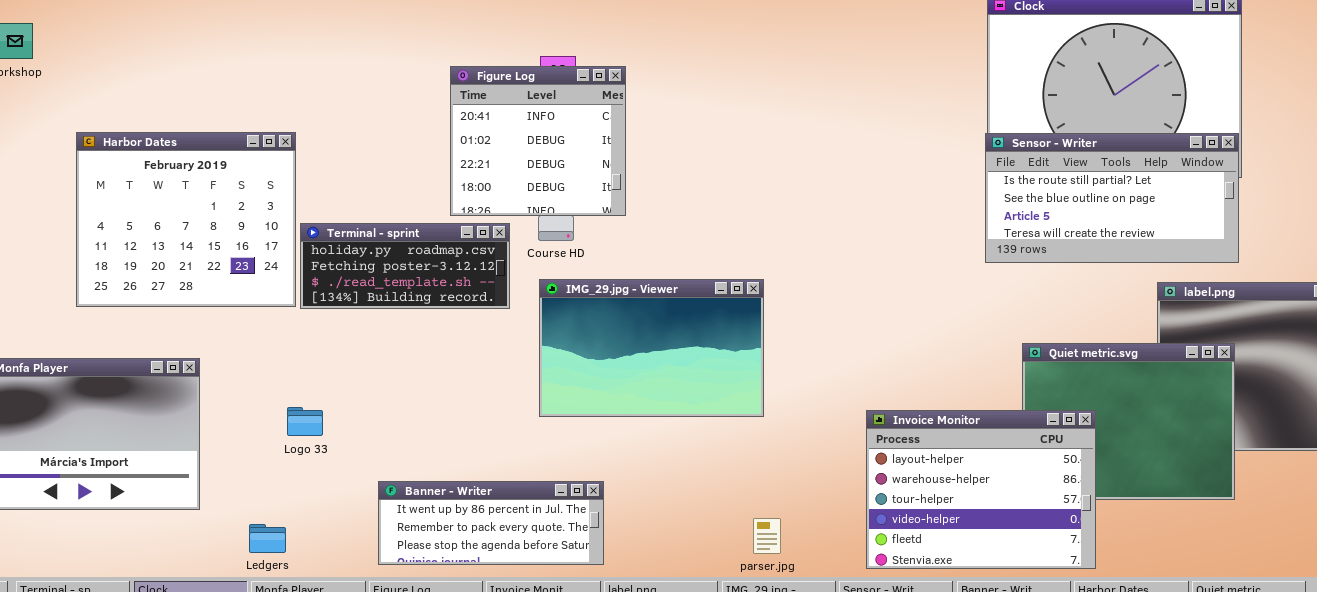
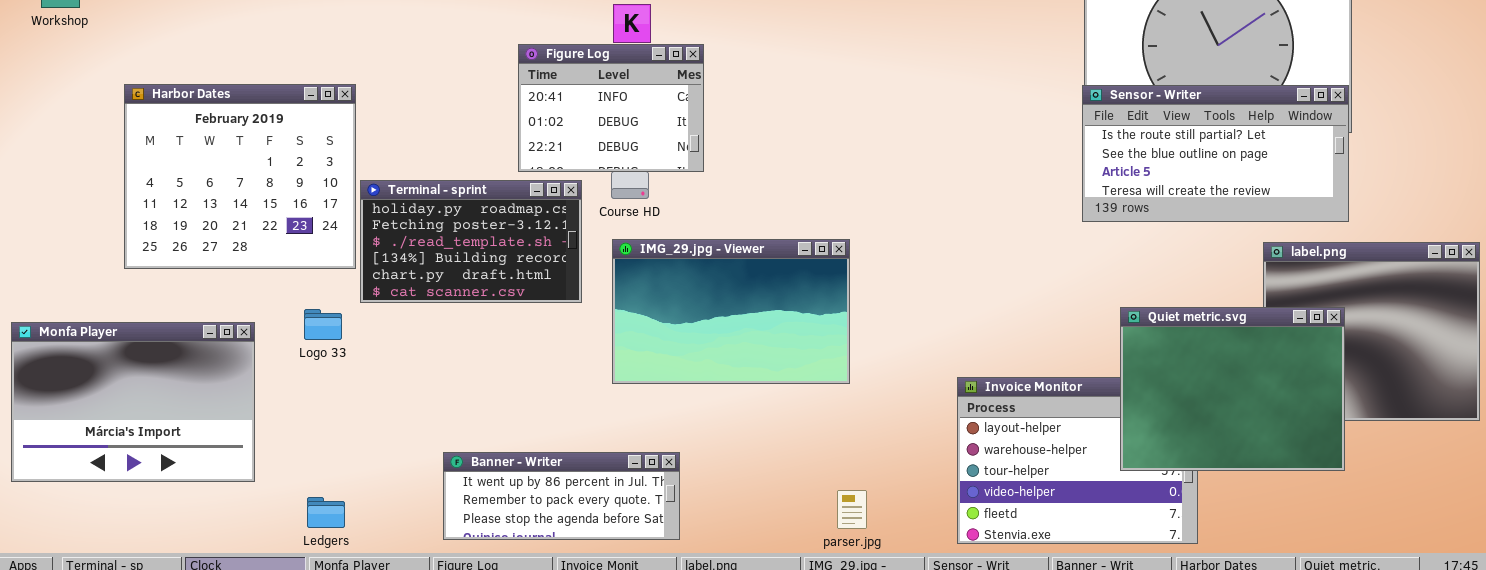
Figure Log: [450,66,626,216] -> [518,44,704,172], resized
Terminal - sprint: [300,223,510,309] -> [360,180,582,303], resized
Quiet metric.svg: [1022,343,1235,500] -> [1120,307,1345,471], raised
Logo 33: [287,407,323,436] -> [304,309,342,340], moved

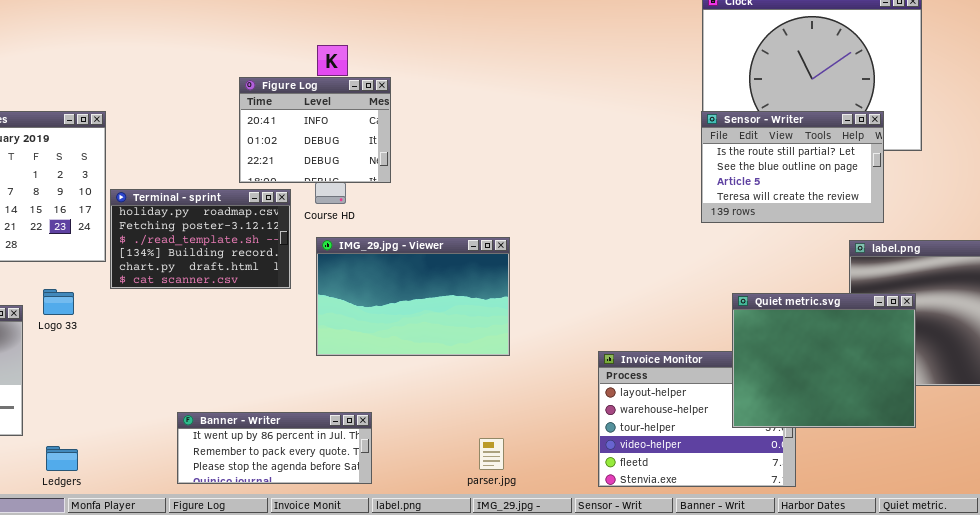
Sensor - Writer: [1082,85,1349,222] -> [701,111,884,223], resized
Logo 33: [304,309,342,340] -> [43,289,74,315], moved
parser.jpg: [837,490,867,529] -> [479,438,504,470], moved
Ledgers: [307,497,345,528] -> [46,446,78,471], moved

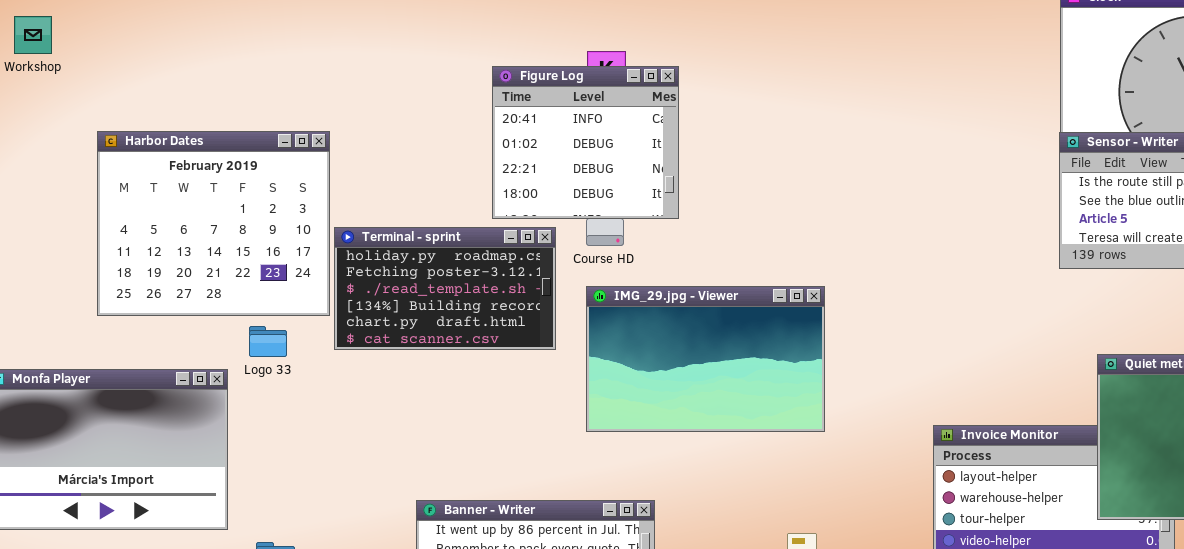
Figure Log: [239,77,391,183] -> [492,66,679,219], resized
Logo 33: [43,289,74,315] -> [249,326,287,357], moved

